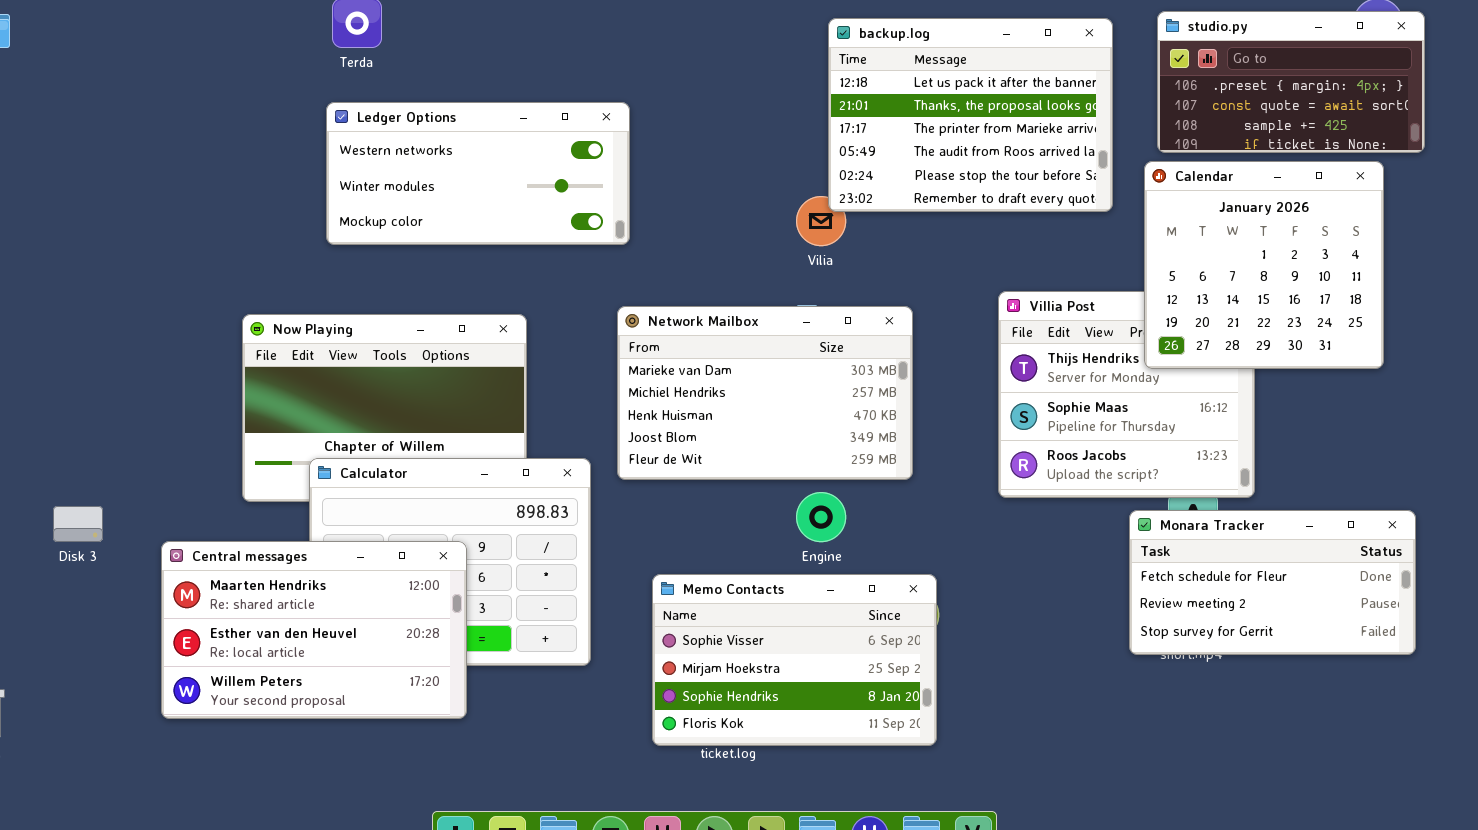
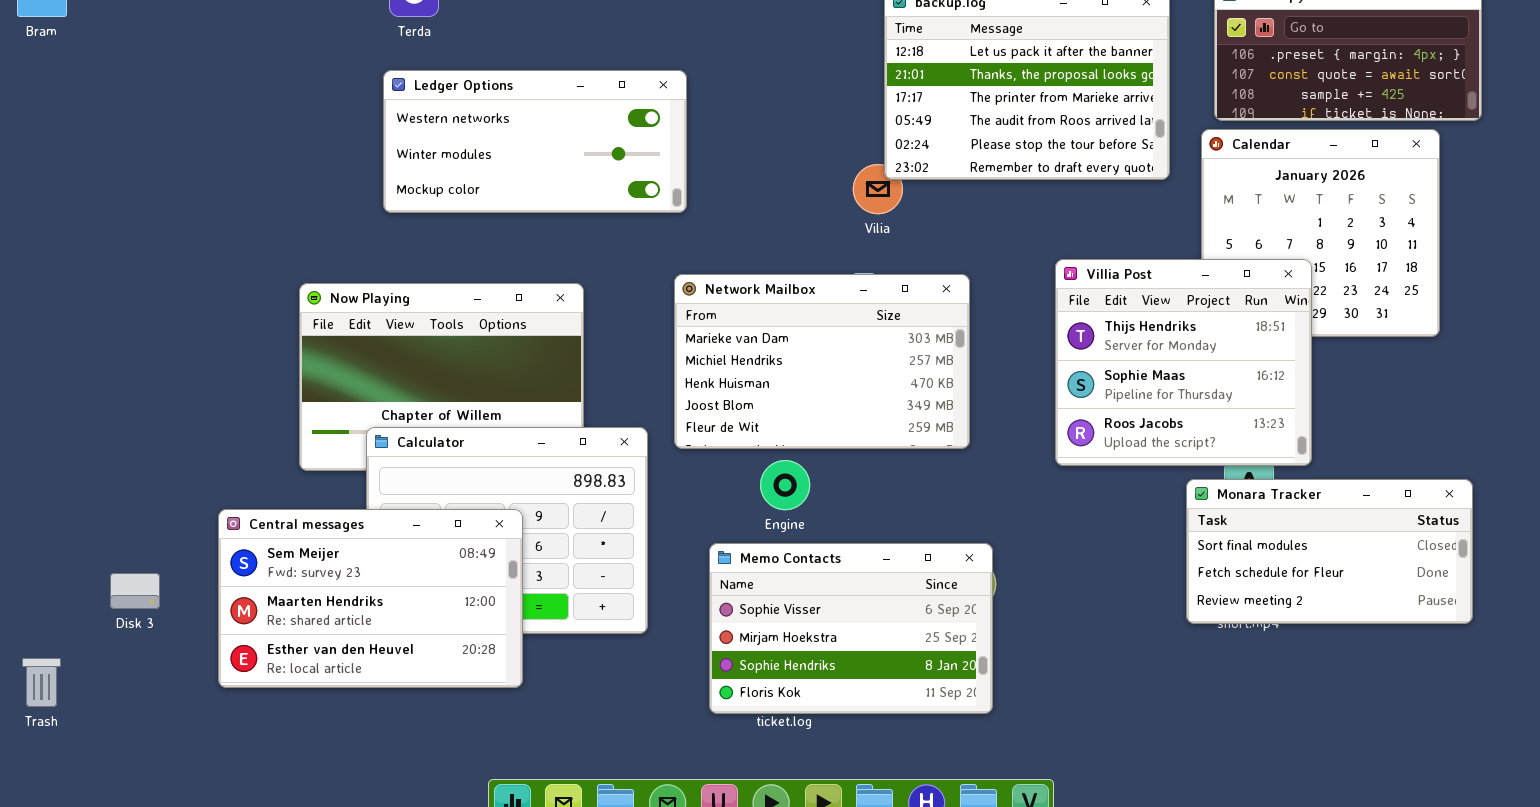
Villia Post: [998,291,1255,498] -> [1055,259,1312,466], raised
Engine: [796,492,846,542] -> [760,460,810,510], moved
Disk 3: [53,506,103,542] -> [110,573,160,609], moved
Monara Tracker: [1129,510,1416,655] -> [1186,479,1473,624], scrolled up 1 row
Central messages: [161,541,467,719] -> [218,509,523,688], scrolled up 1 row

